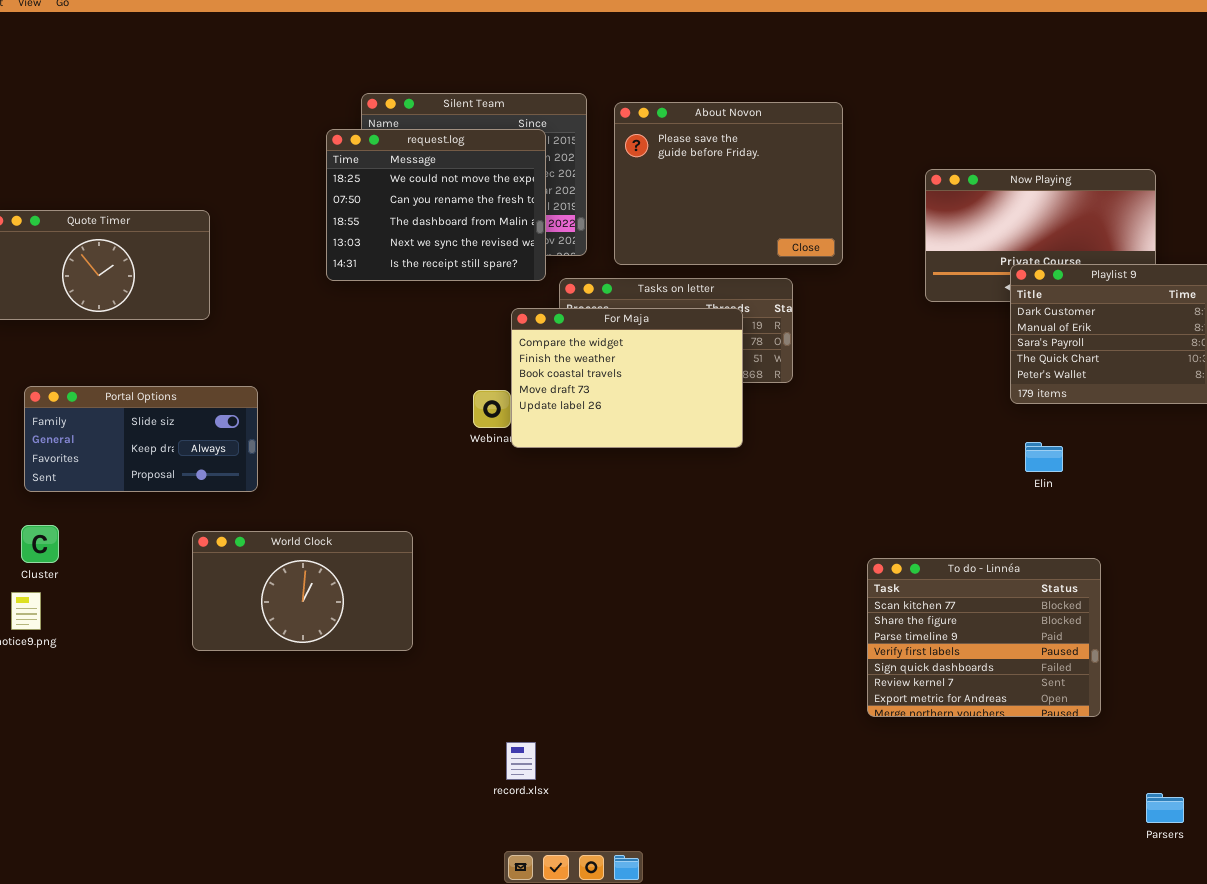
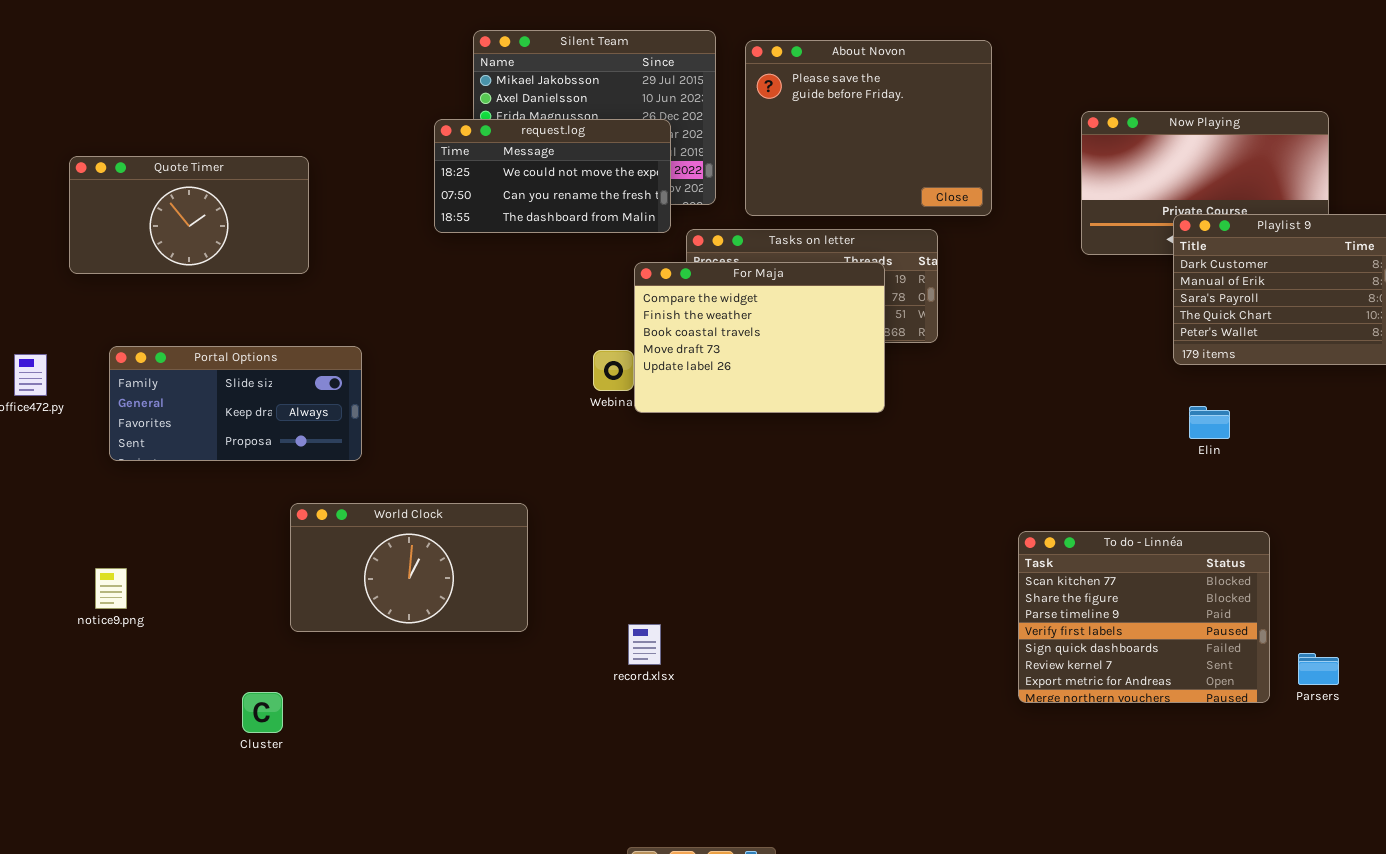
request.log: [326,129,546,281] -> [434,119,671,233], resized
Cluster: [21,525,59,563] -> [242,692,283,733], moved
record.xlsx: [506,742,536,780] -> [628,624,661,665], moved
Parsers: [1146,793,1184,823] -> [1298,653,1339,685], moved

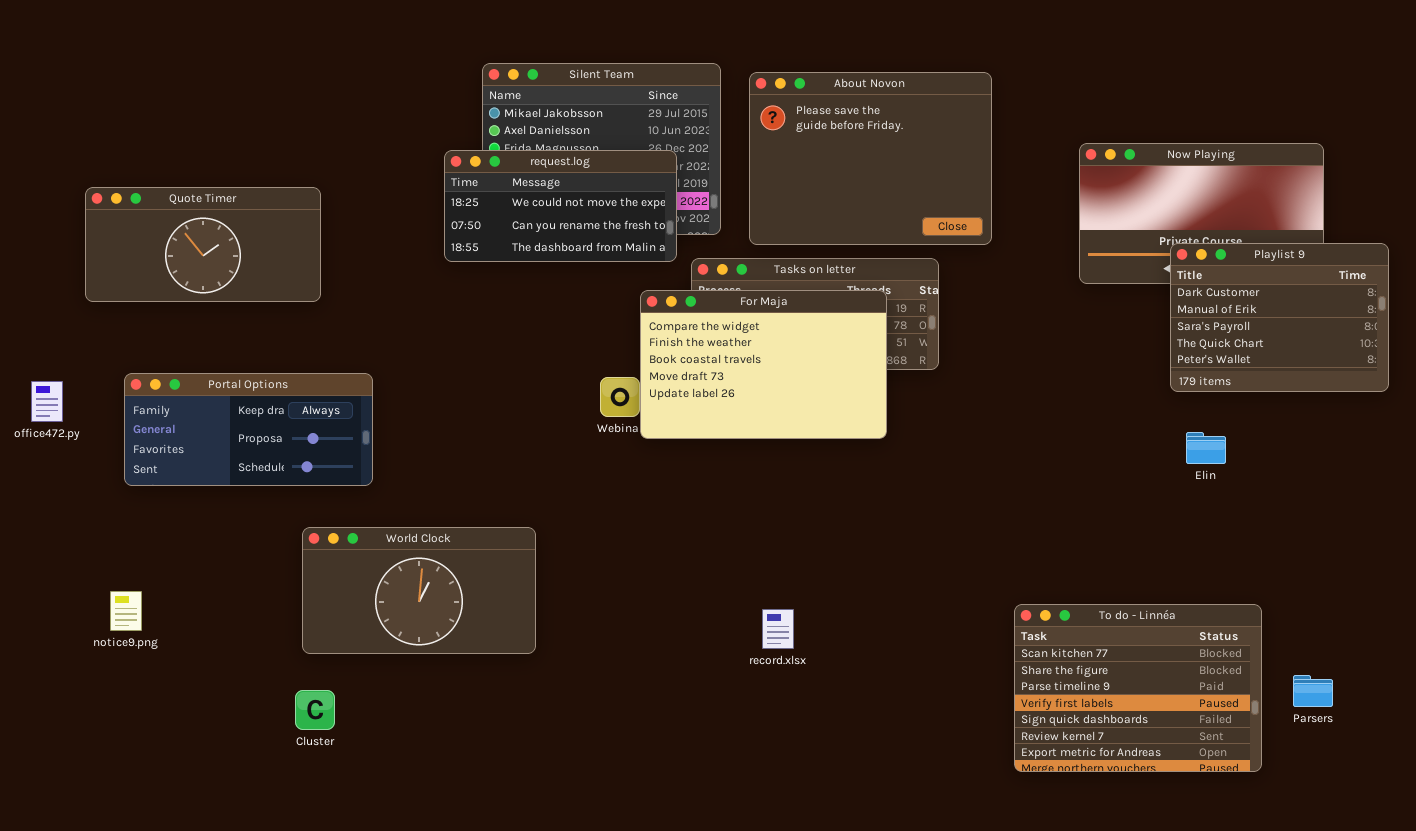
Portal Options: [109,346,362,461] -> [124,373,373,486], scrolled down 1 row
To do - Linnéa: [1018,531,1270,703] -> [1014,604,1262,772], moved
record.xlsx: [628,624,661,665] -> [762,609,794,649], moved
Cluster: [242,692,283,733] -> [295,690,335,730], moved

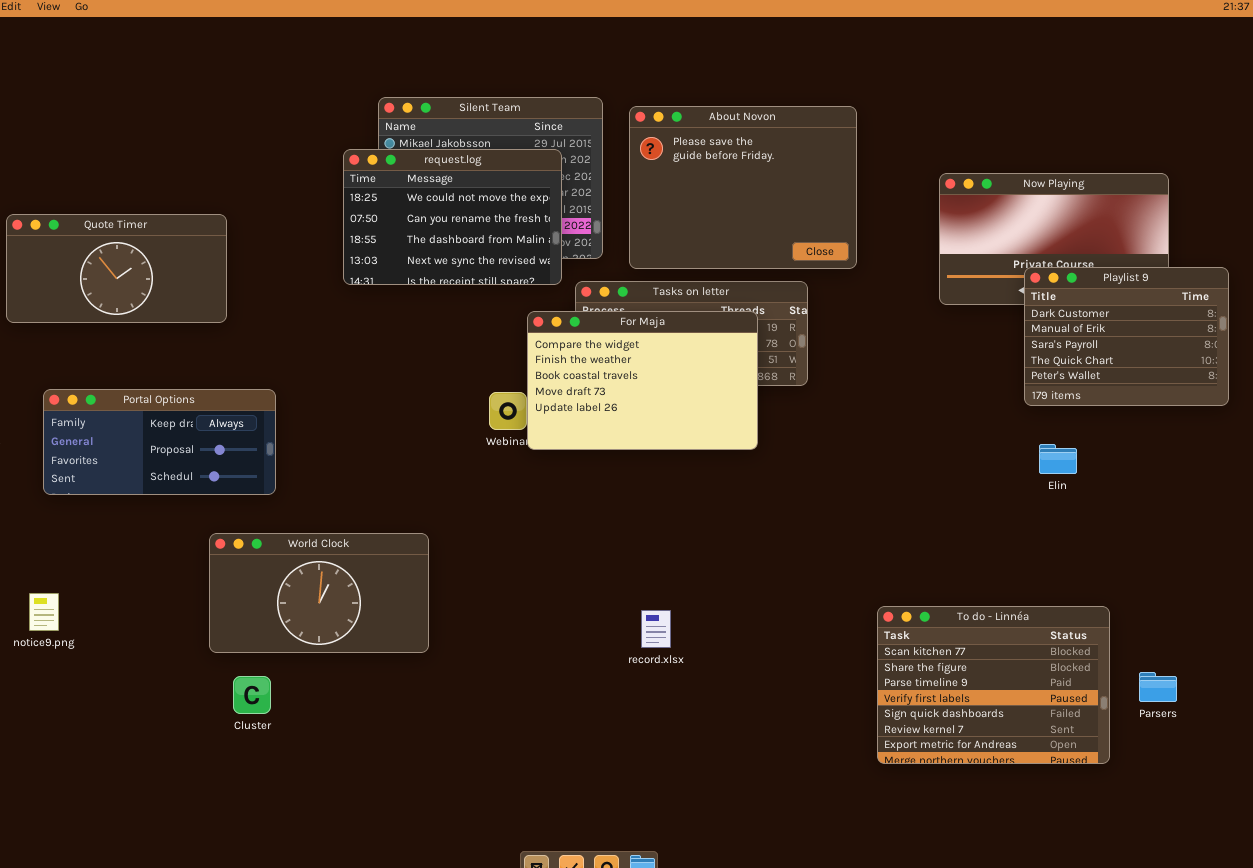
request.log: [444,150,677,262] -> [343,149,562,285], resized
Cluster: [295,690,335,730] -> [233,676,271,714], moved

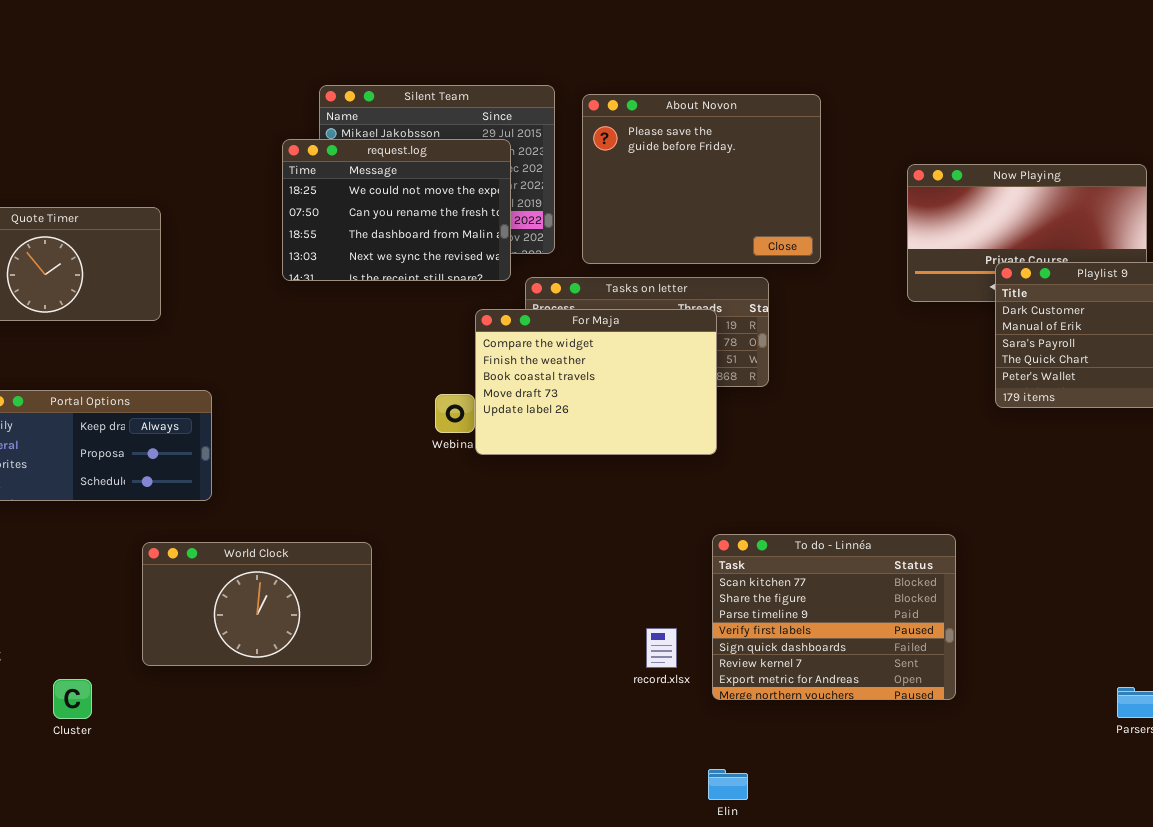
Elin: [1039,444,1077,474] -> [708,769,748,800], moved
To do - Linnéa: [877,606,1110,764] -> [712,534,956,700], moved
record.xlsx: [641,610,671,648] -> [646,628,677,668], moved
Cluster: [233,676,271,714] -> [53,679,92,719], moved

